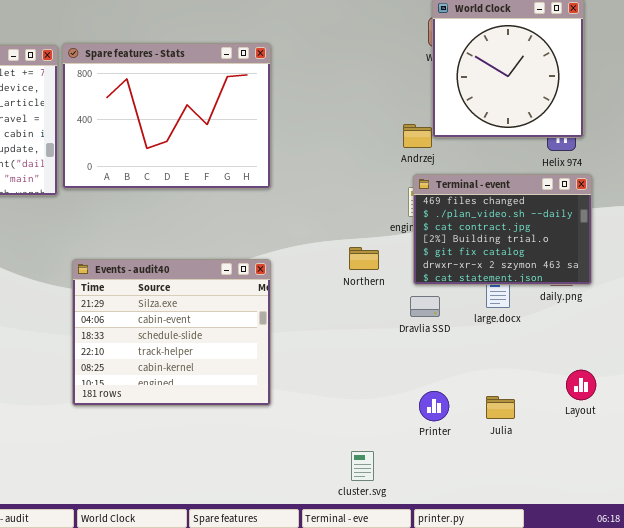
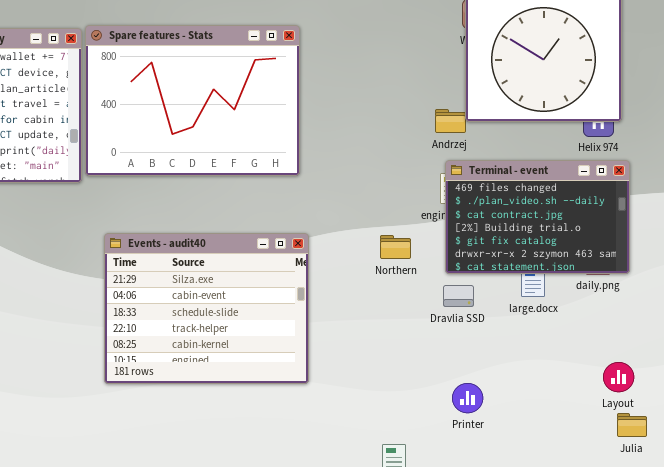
Events - audit40: [72,259,271,406] -> [104,233,309,384], moved
Julia: [486,396,515,419] -> [617,413,647,437], moved

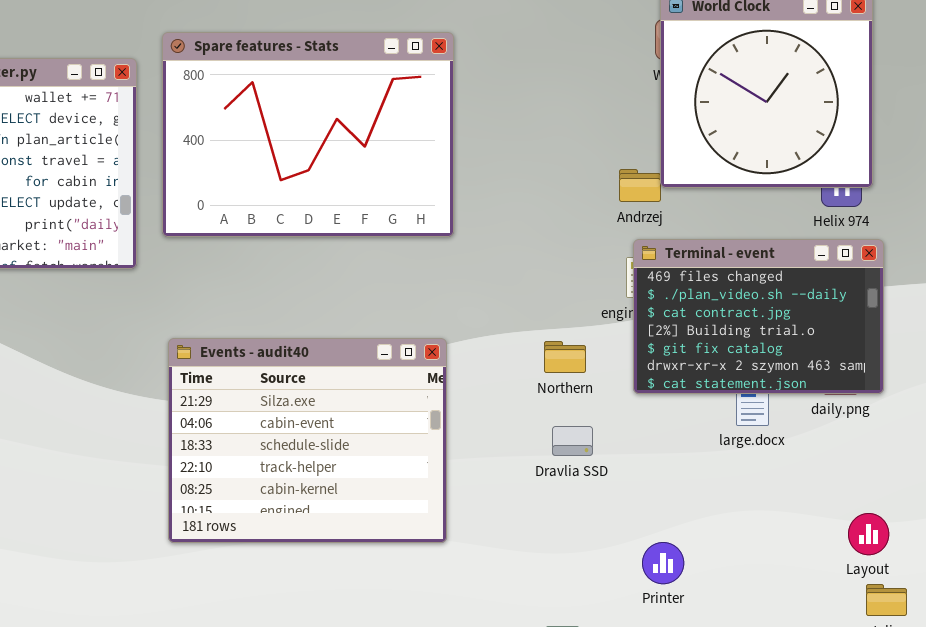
Spare features - Stats: [85,25,300,176] -> [162,32,454,237], moved
Dravlia SSD: [443,285,474,307] -> [552,426,593,456], moved

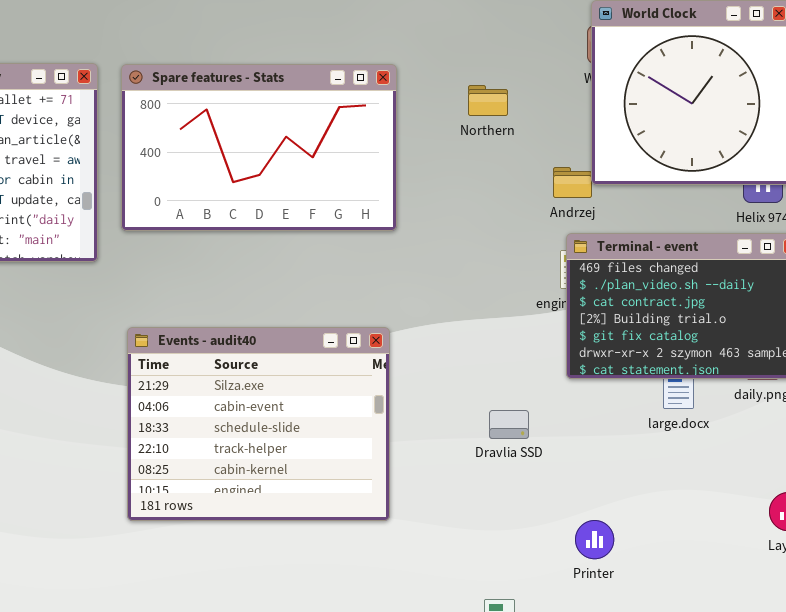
Spare features - Stats: [162,32,454,237] -> [121,64,397,231], resized
Northern: [544,341,586,373] -> [468,85,508,116], moved

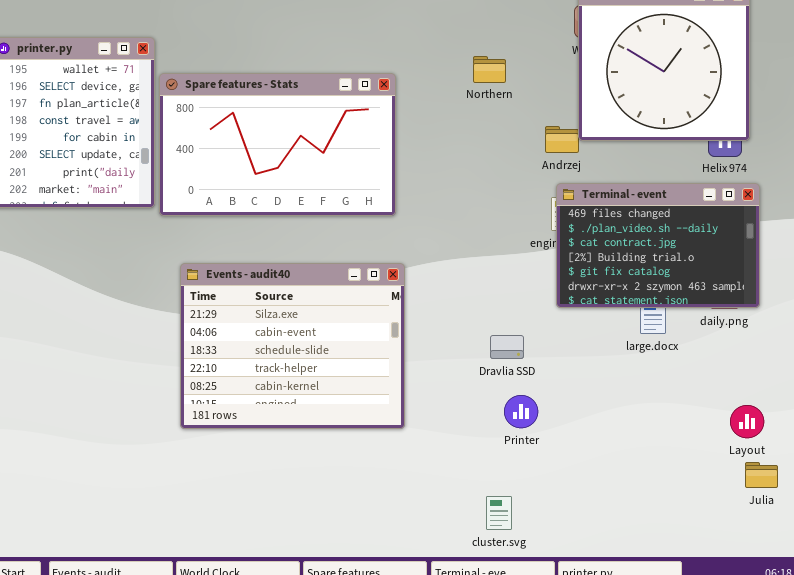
Spare features - Stats: [121,64,397,231] -> [159,73,396,216], moved
Printer: [575,520,614,559] -> [504,395,538,428], moved

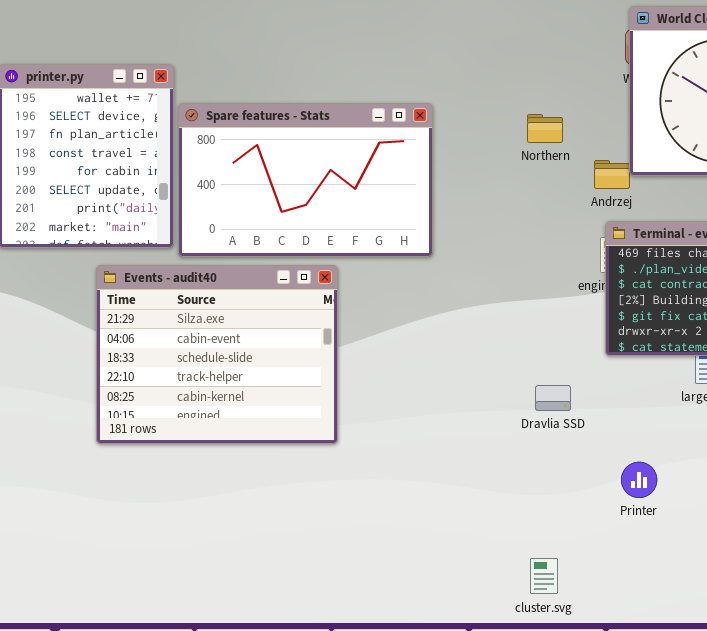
Northern: [473,56,506,83] -> [527,114,563,143], moved
Events - audit40: [180,263,405,429] -> [96,265,338,444], moved
Printer: [504,395,538,428] -> [621,462,657,498], moved

